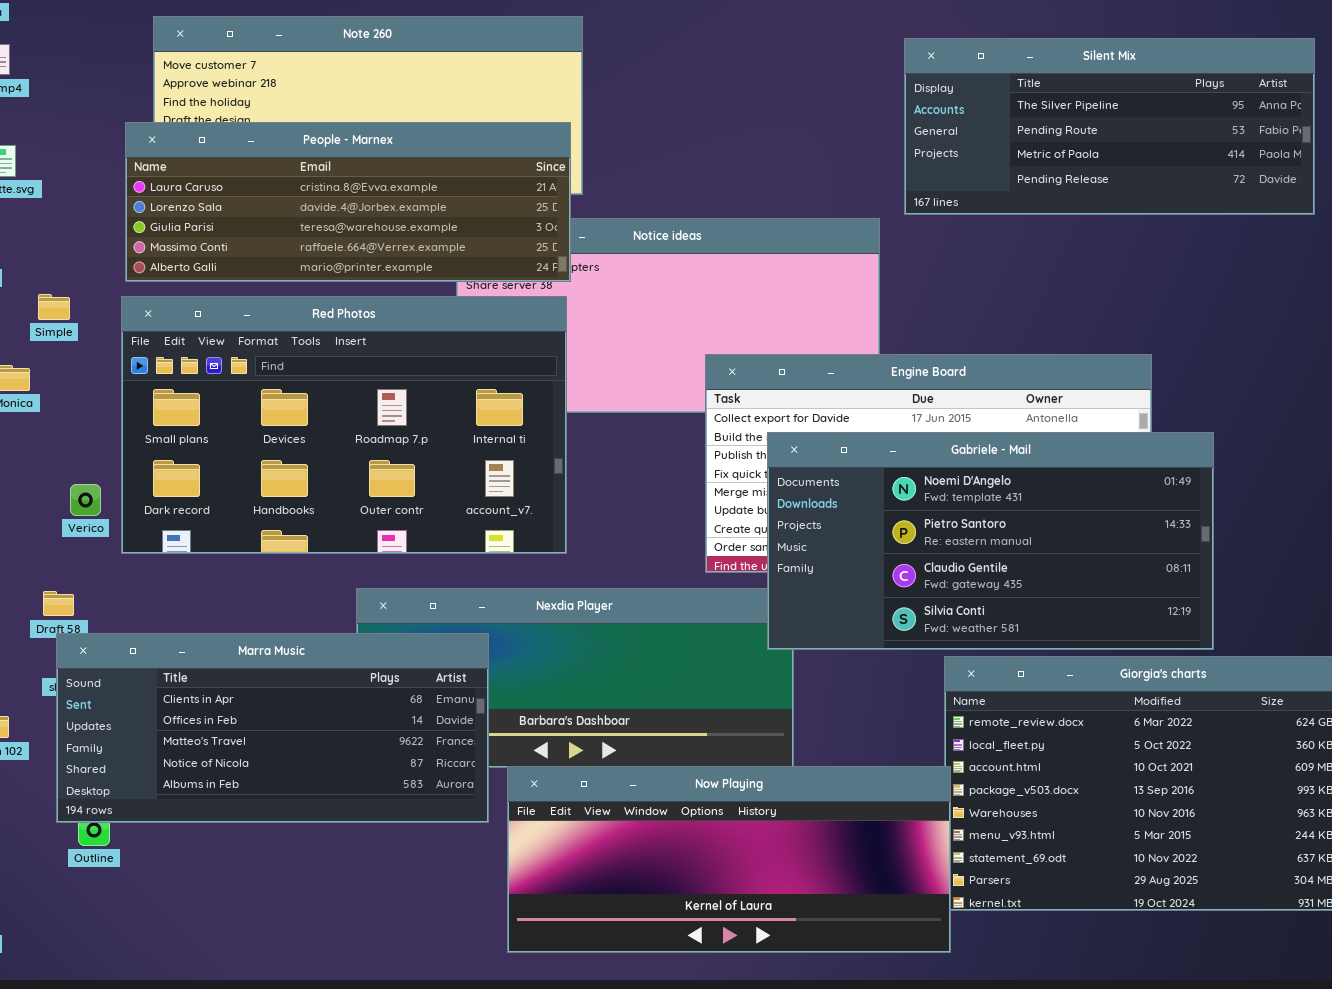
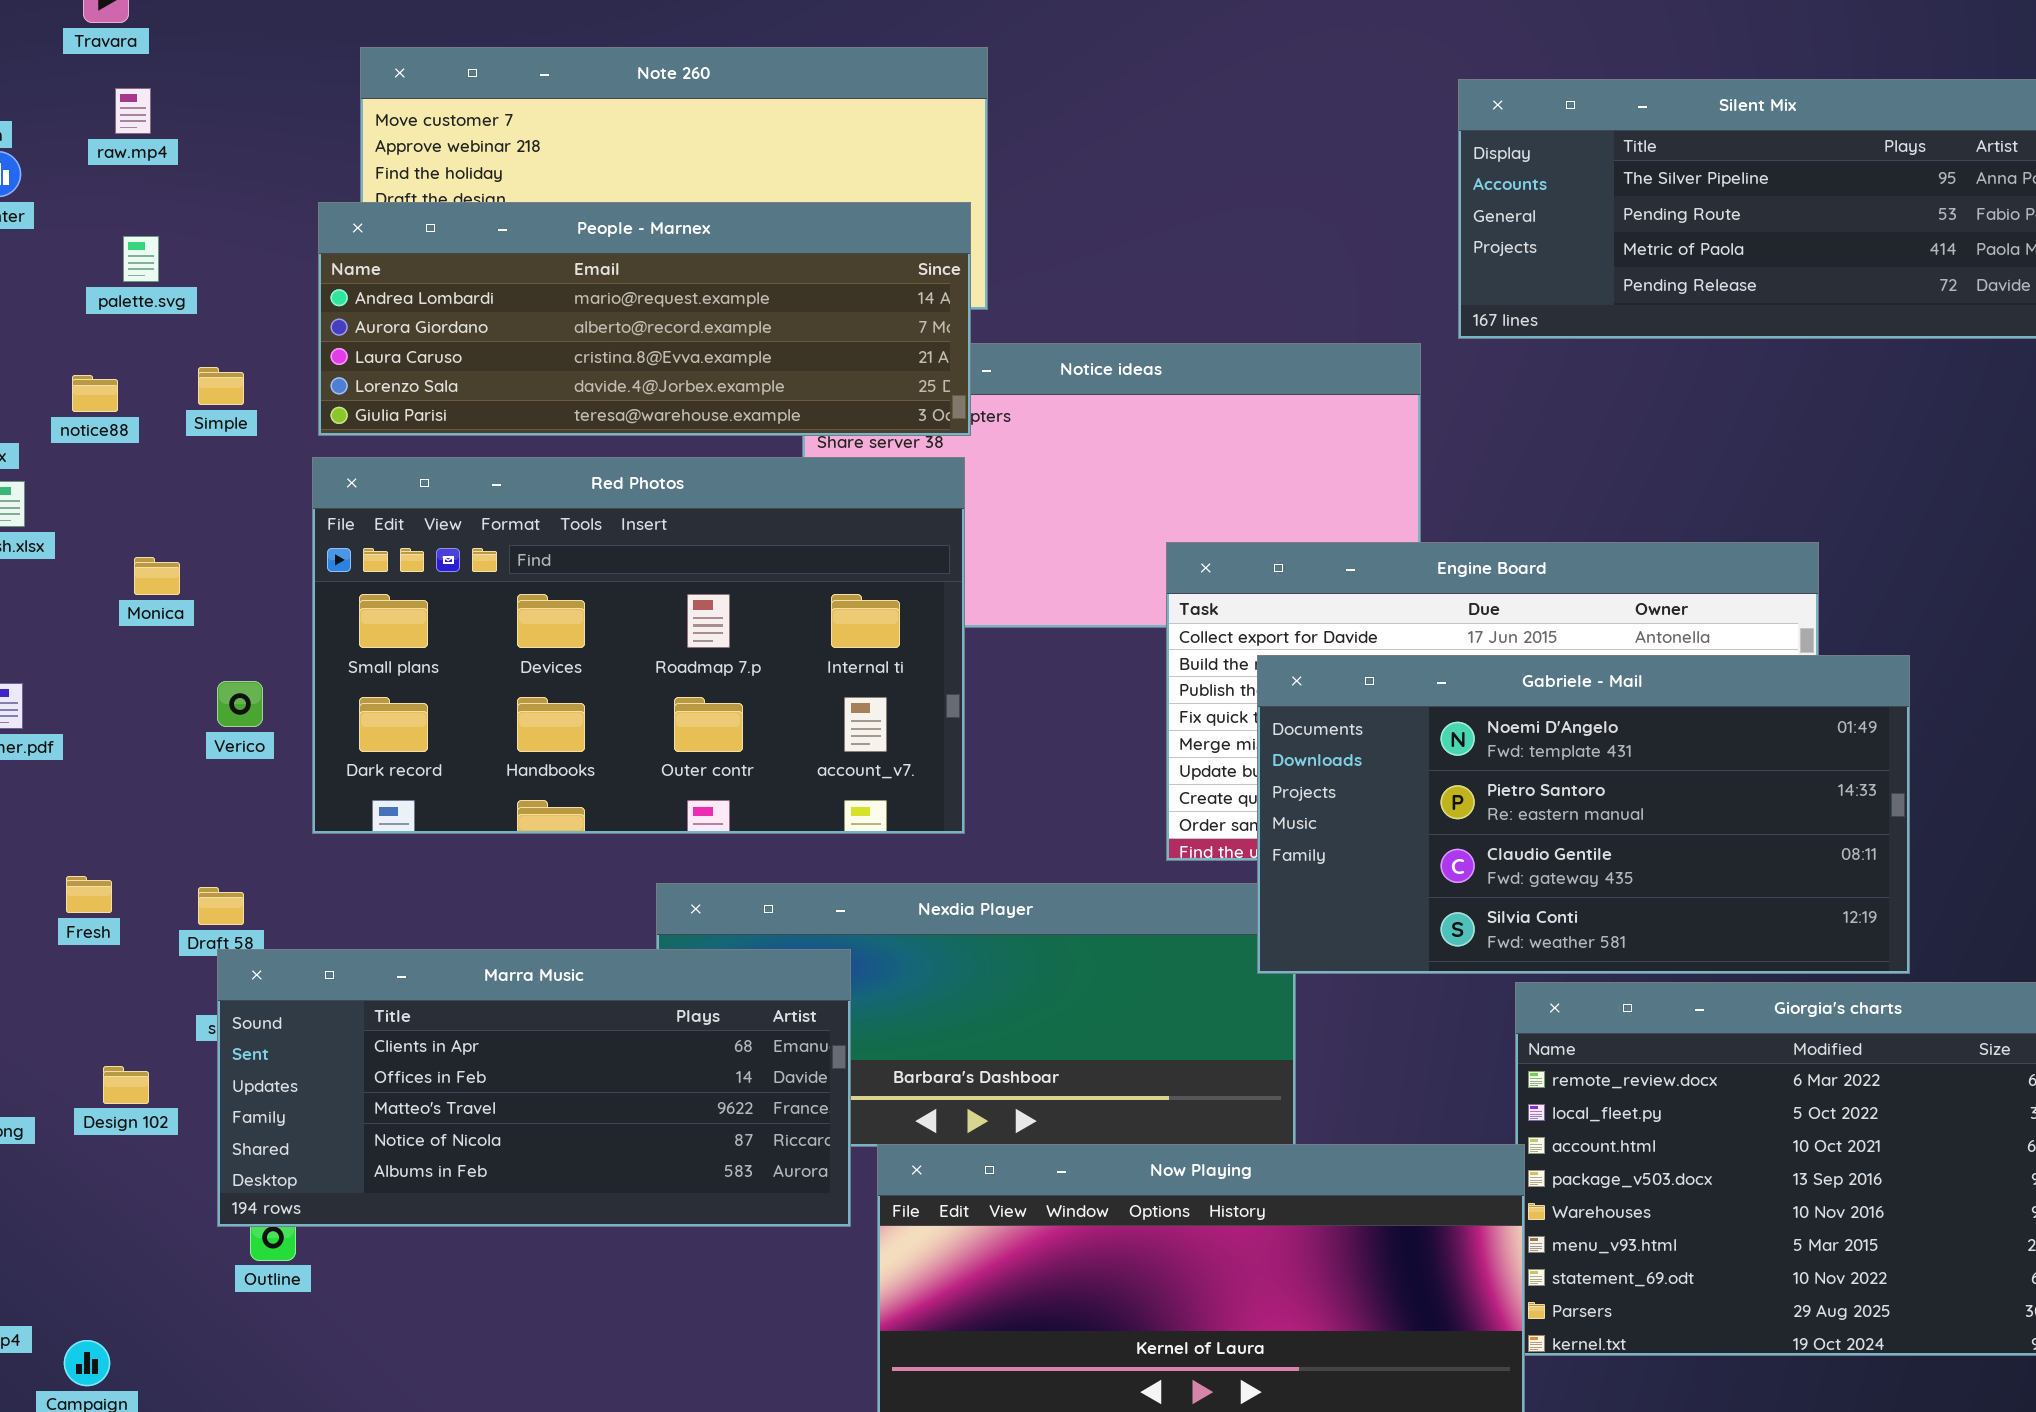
People - Marnex: [125,122,571,282] -> [318,202,971,436], scrolled up 2 rows
Simple: [38,294,70,320] -> [198,367,244,405], moved
Verico: [70,484,101,516] -> [217,681,263,727], moved

